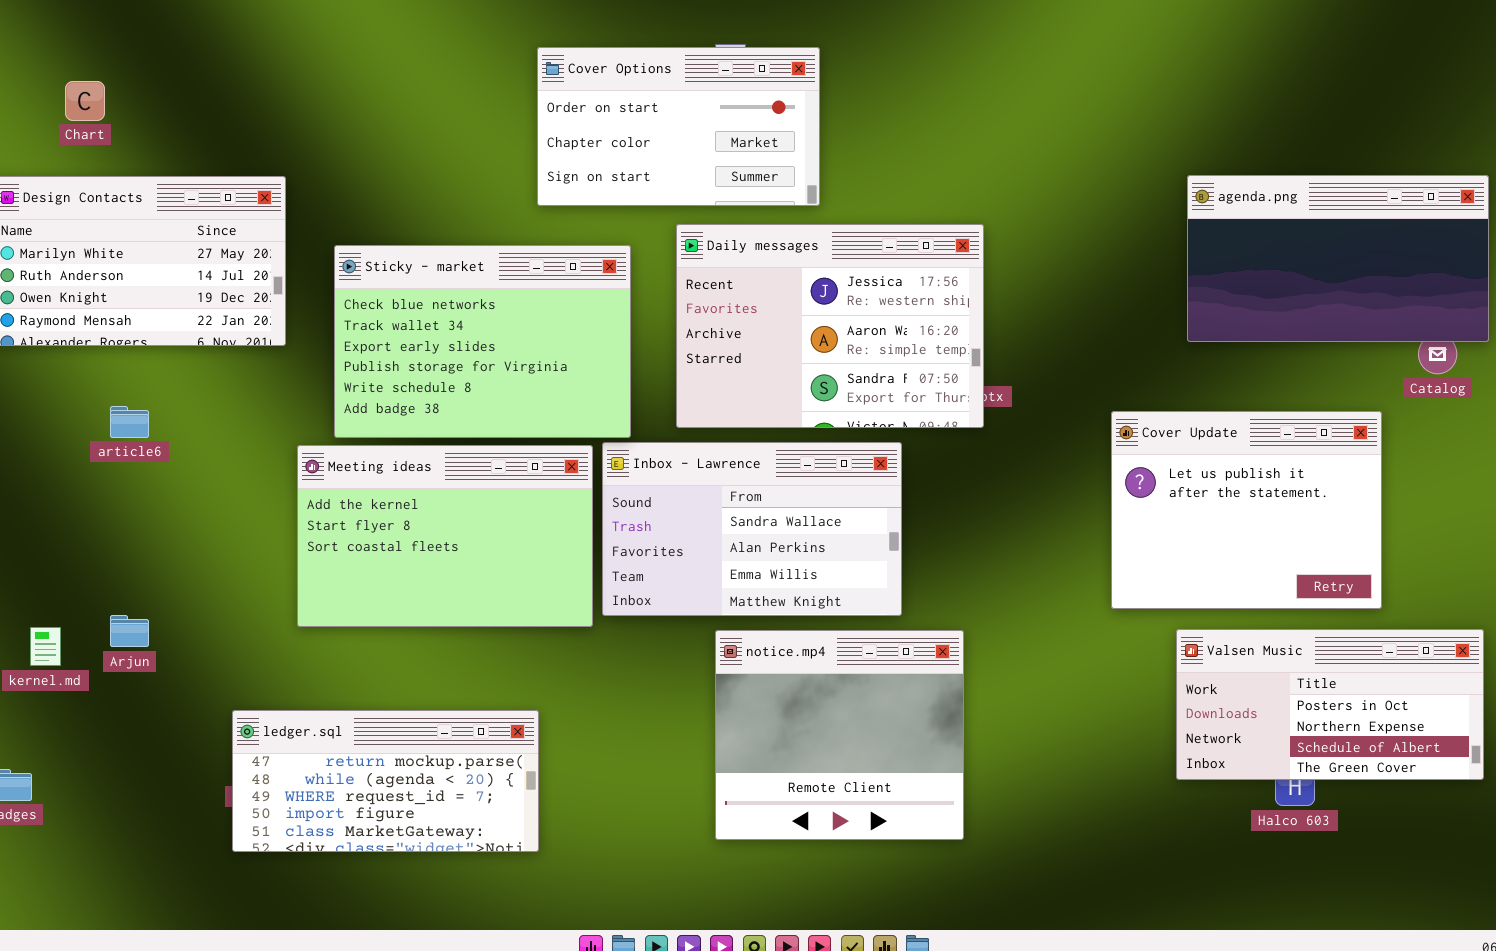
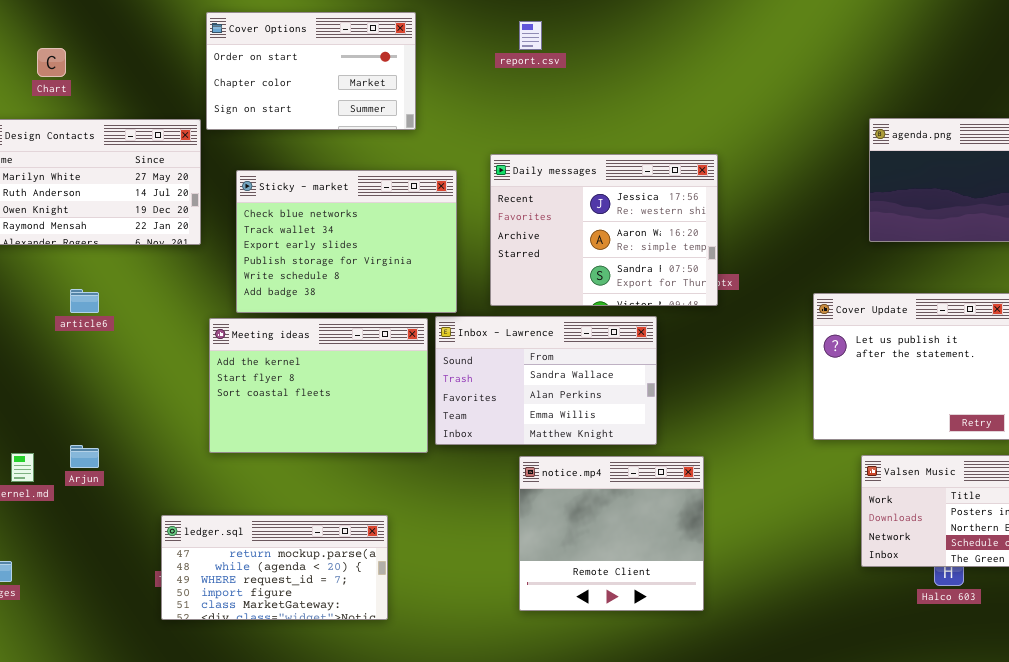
Cover Options: [537,47,820,206] -> [206,12,416,130], moved

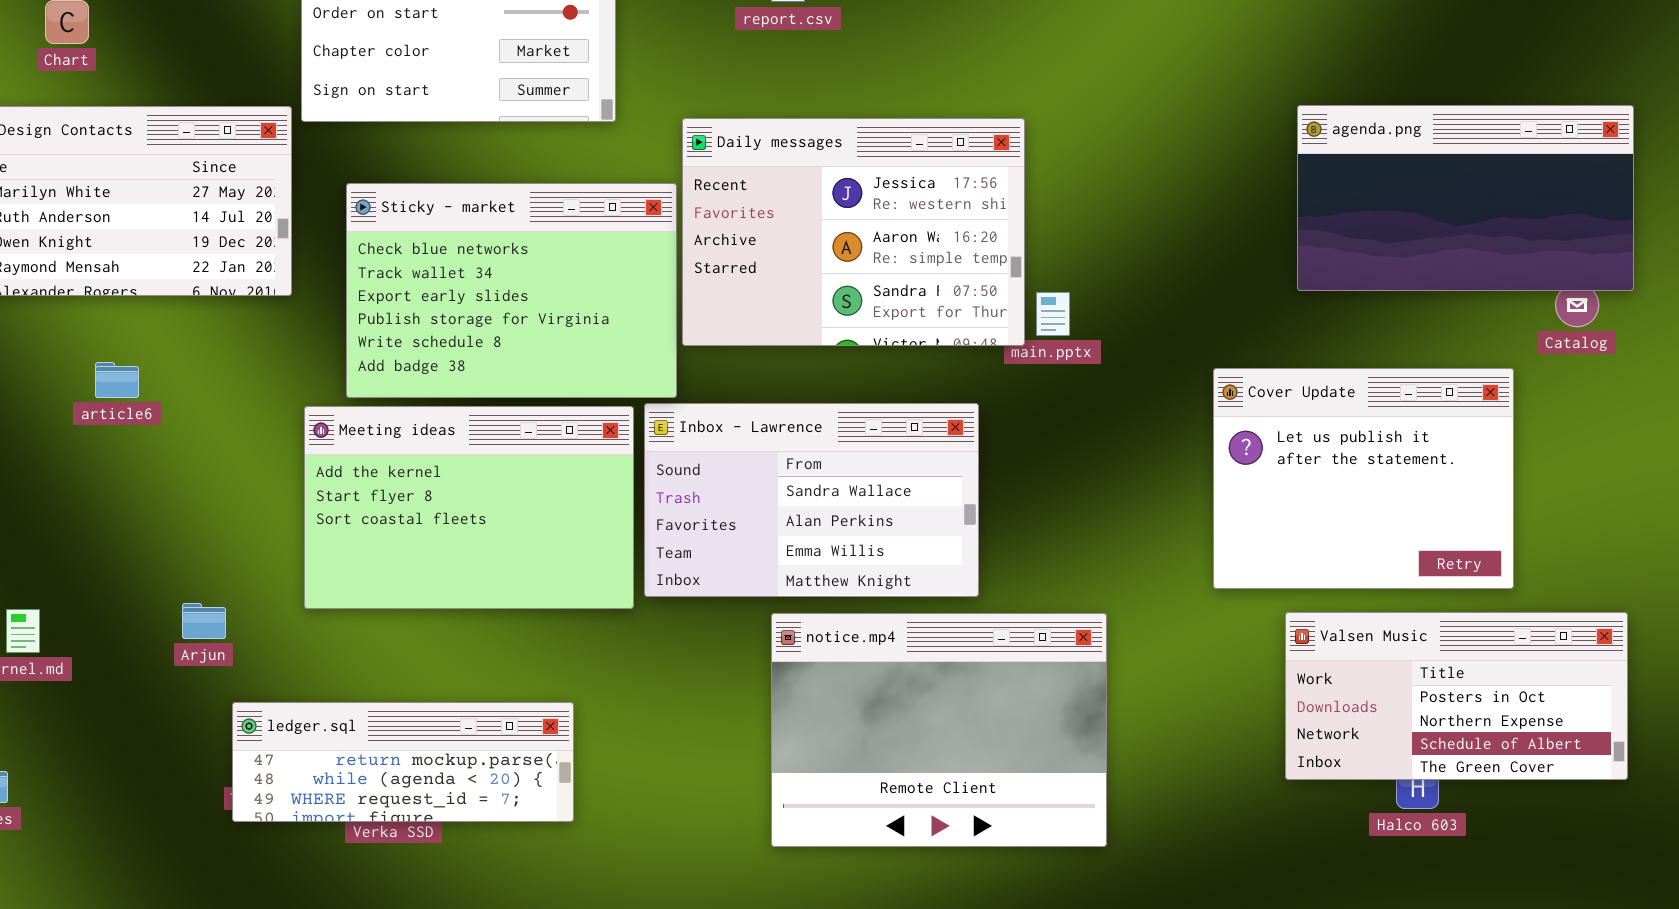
Daily messages: [490,154,718,306] -> [682,118,1025,346], moved
Arjun: [70,445,99,468] -> [182,603,226,639], moved
notice.mp4: [519,456,704,611] -> [771,613,1107,847], resized
ledger.sql: [161,515,388,620] -> [232,702,574,822], resized

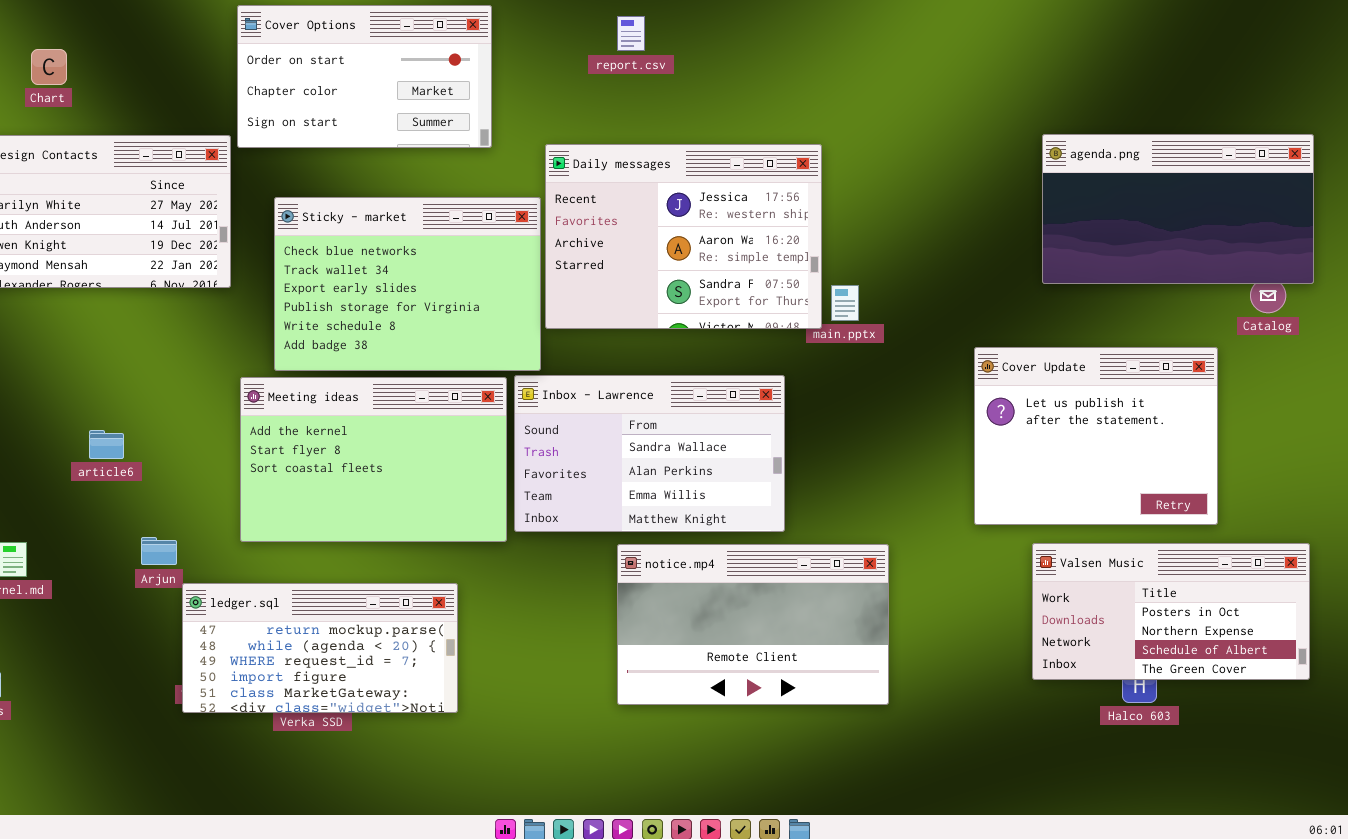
article6: [95,362,139,398] -> [89,430,124,459], moved
notice.mp4: [771,613,1107,847] -> [617,544,889,705], resized
ledger.sql: [232,702,574,822] -> [182,583,458,713], resized

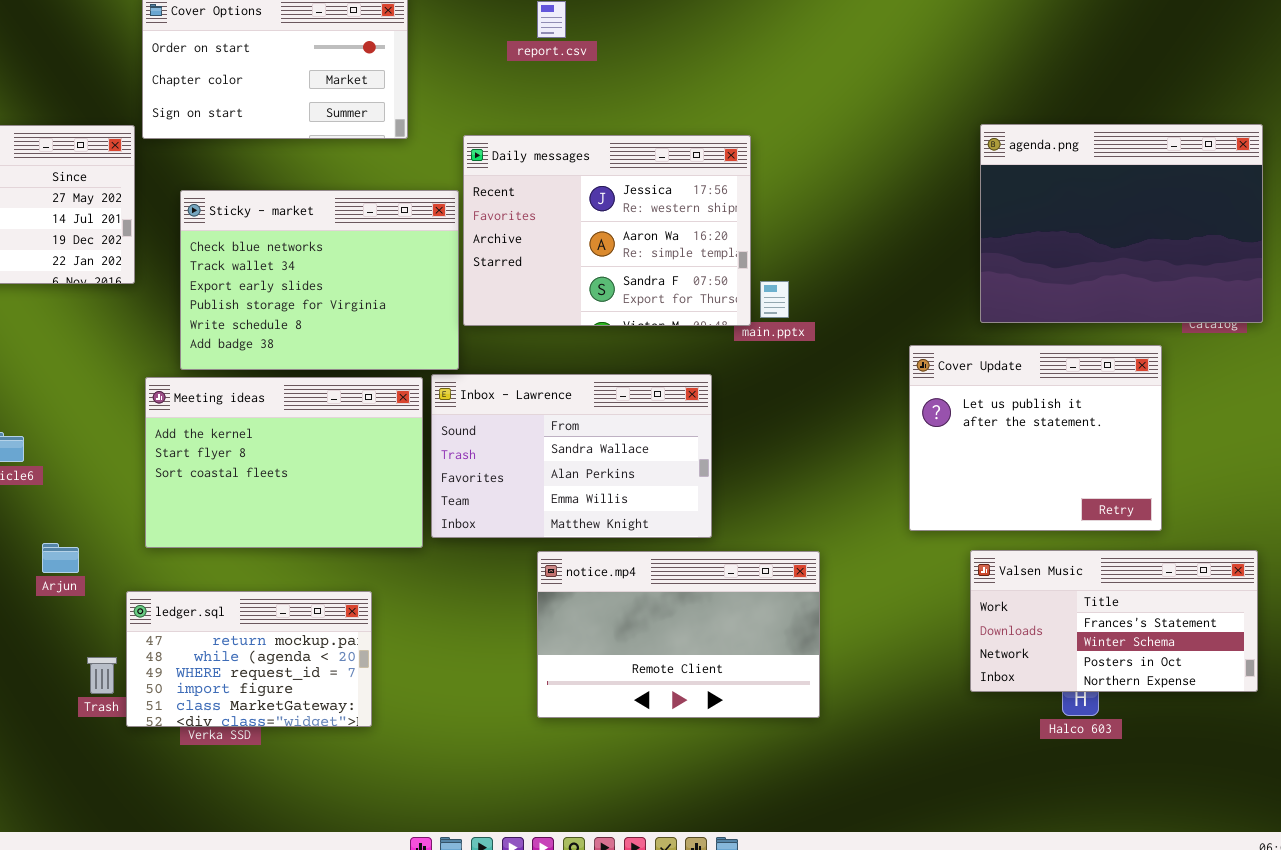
agenda.png: [1042,134,1314,284] -> [980,124,1263,323], resized
Valsen Music: [1032,543,1310,680] -> [970,550,1258,692], scrolled up 2 rows
ledger.sql: [182,583,458,713] -> [126,591,372,727], resized

